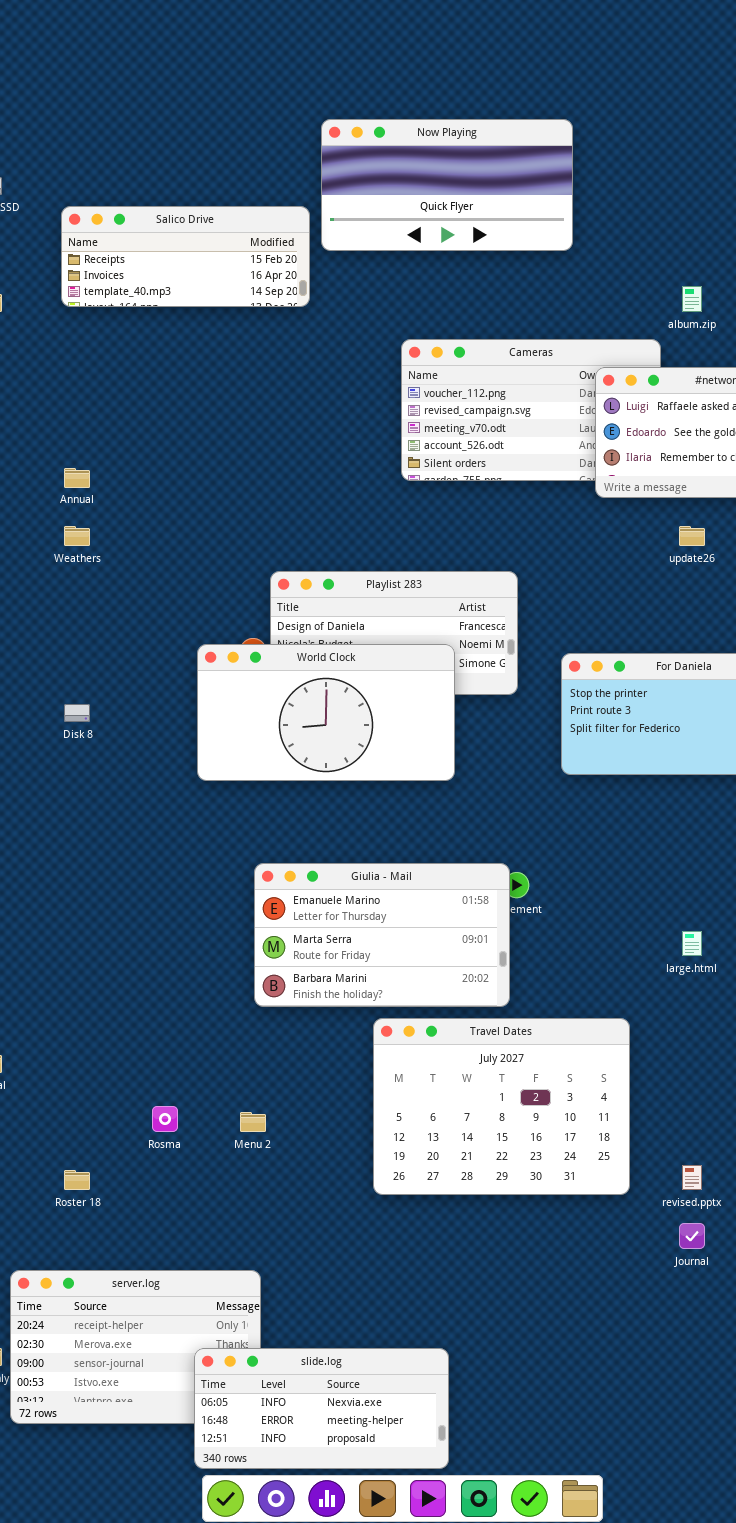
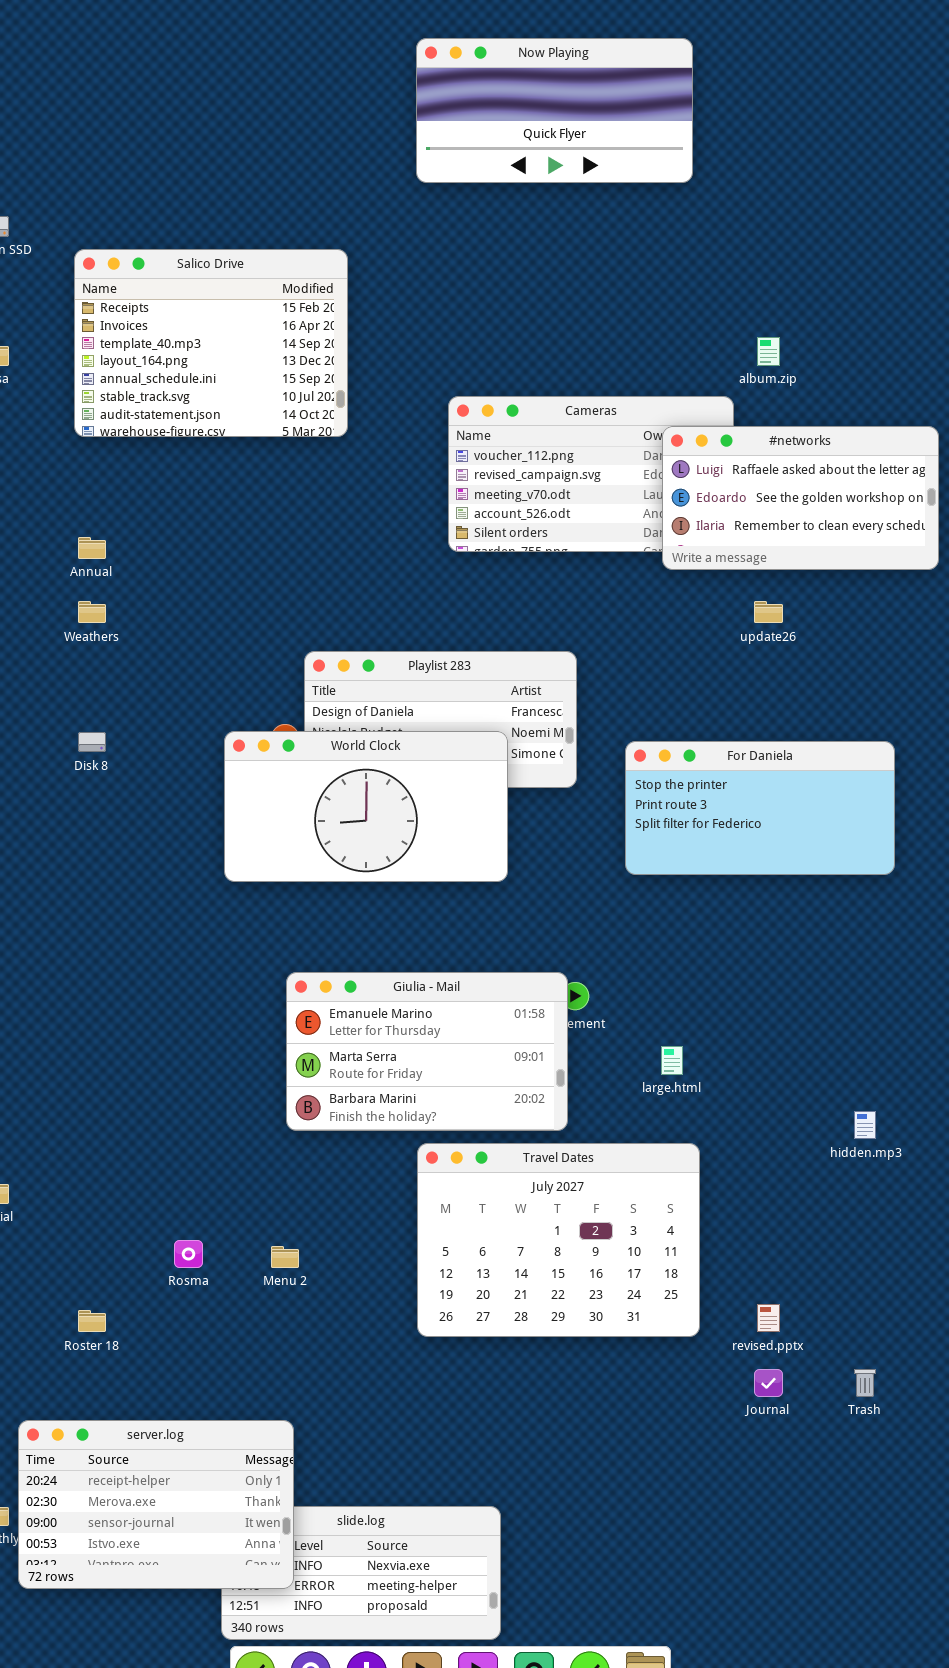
Now Playing: [321,119,573,251] -> [416,38,693,183], moved
Salico Drive: [61,206,310,307] -> [74,249,348,437], resized
Disk 8: [64,704,90,722] -> [78,732,106,752], moved
large.html: [682,931,702,956] -> [661,1046,683,1075], moved
server.log: [10,1270,261,1424] -> [18,1420,294,1589], raised

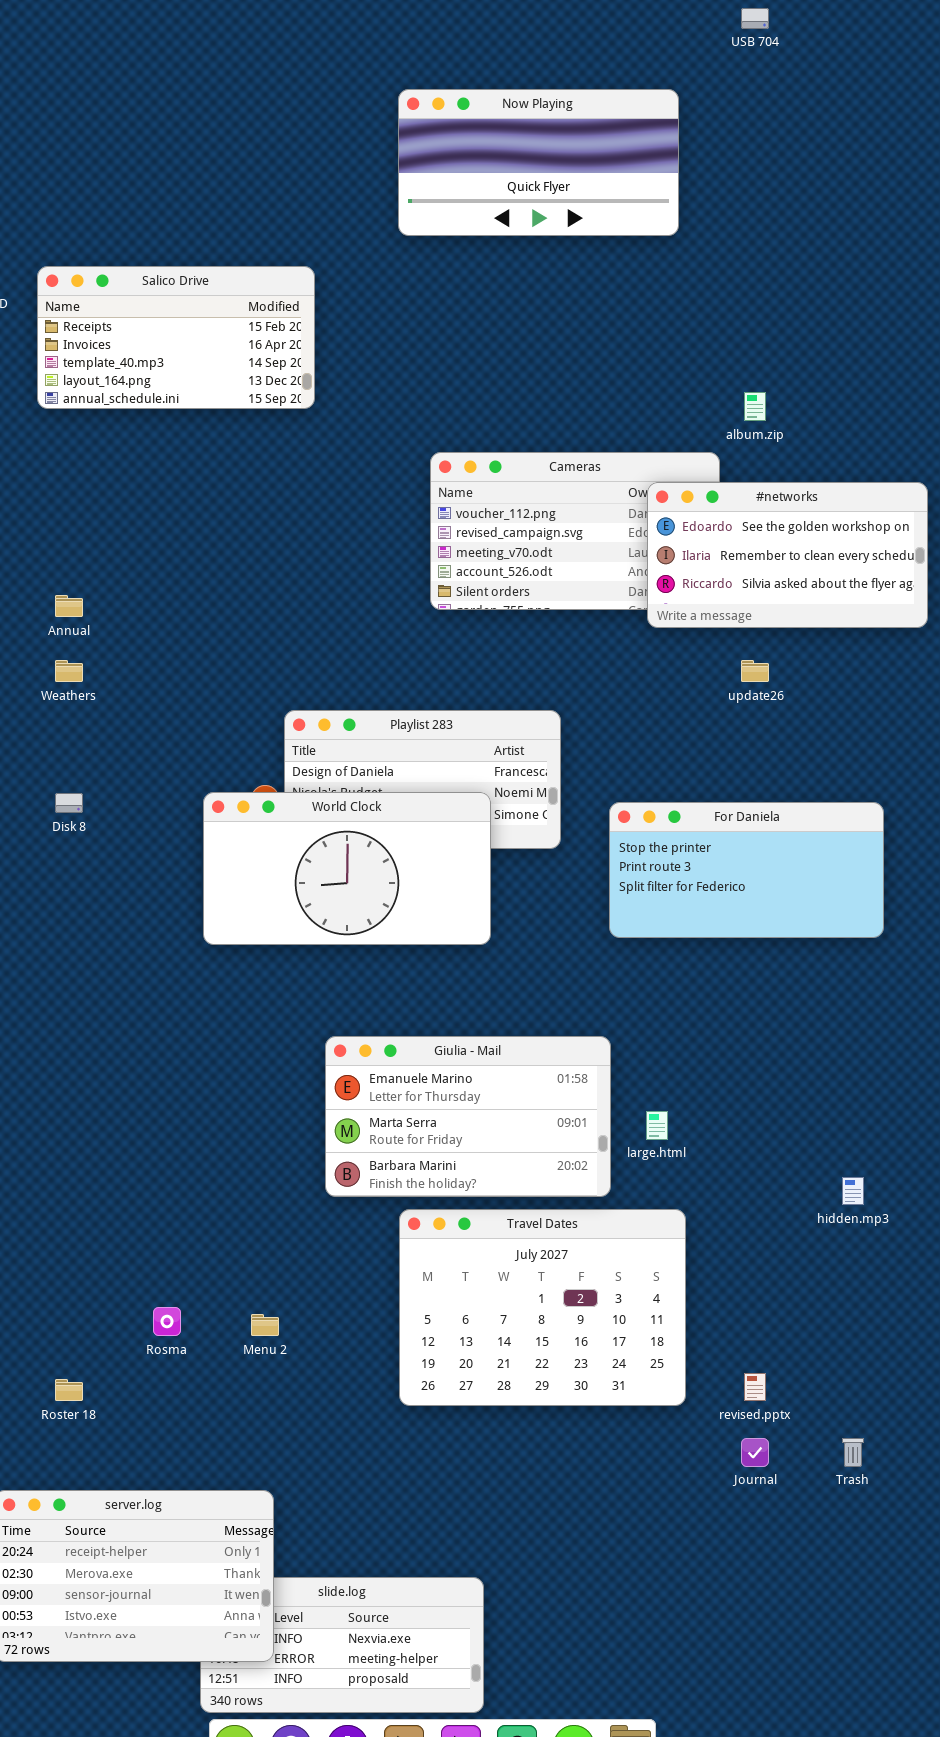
Salico Drive: [74,249,348,437] -> [37,266,315,409], moved, resized
#networks: [662,426,939,570] -> [647,482,928,628], scrolled down 1 row
Giulia - Mail: [286,972,568,1131] -> [325,1036,611,1197], moved

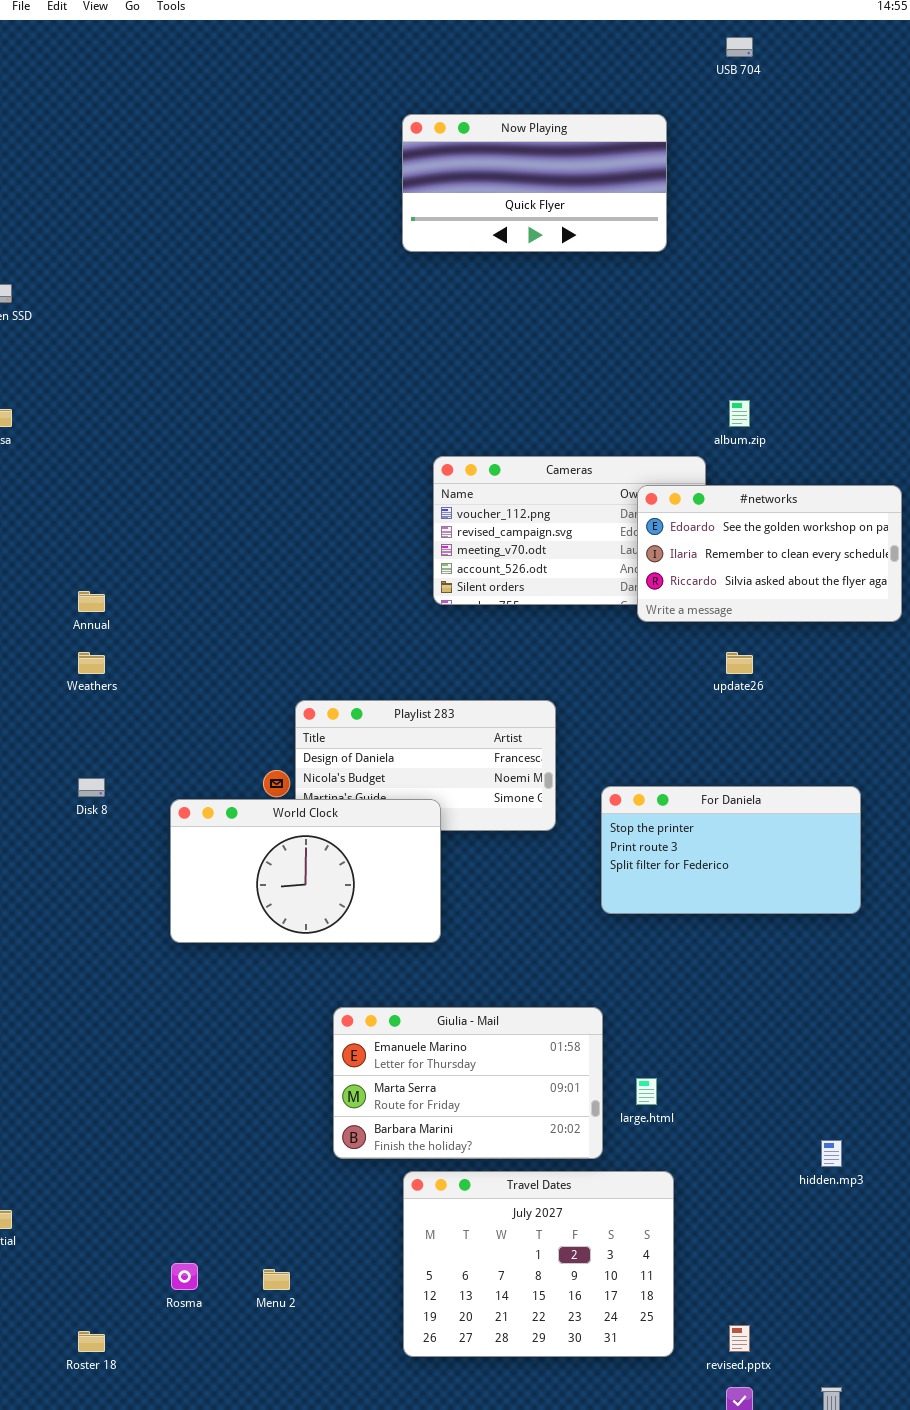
Salico Drive: [37,266,315,409] -> none, closed
World Clock: [203,792,491,945] -> [170,799,441,943], moved

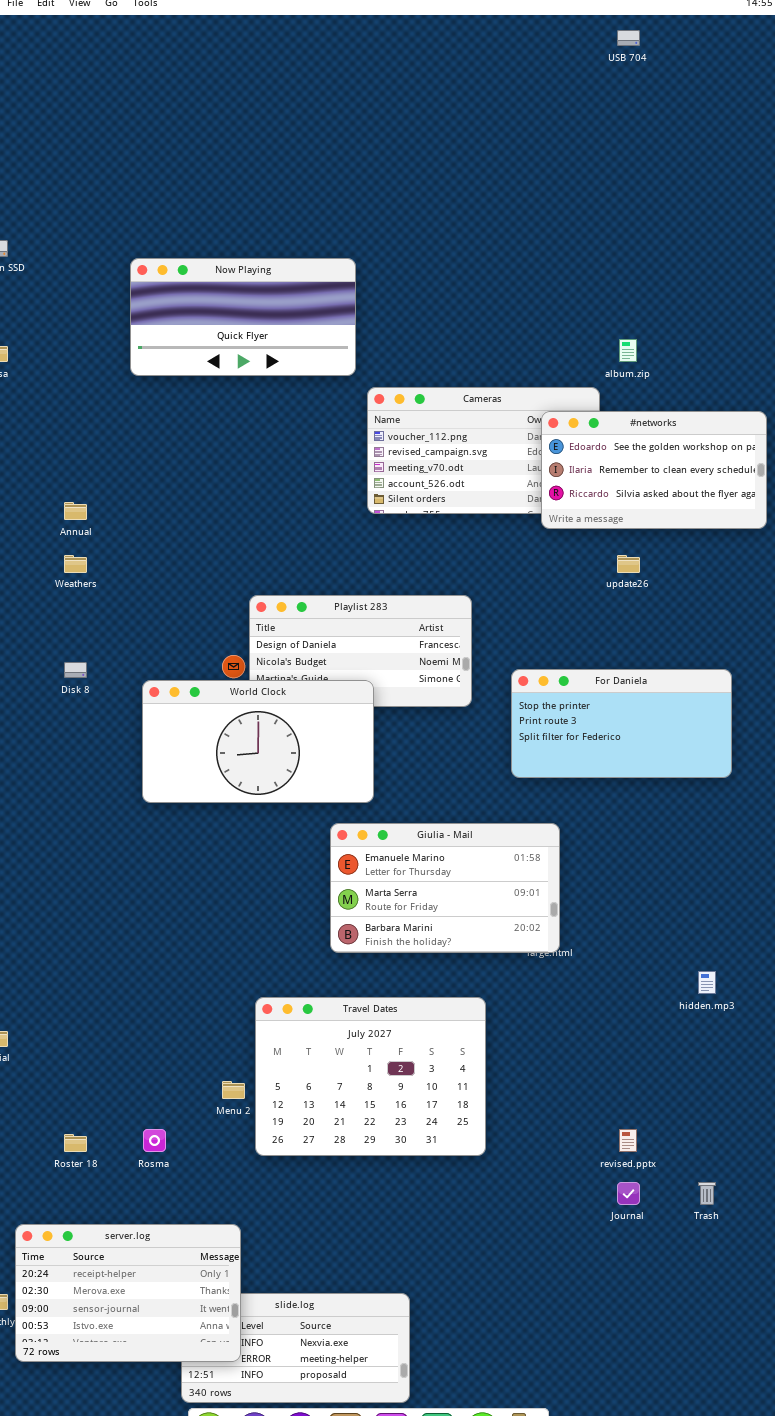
Now Playing: [402,114,667,252] -> [130,258,356,376], moved
Giulia - Mail: [333,1007,603,1159] -> [330,823,560,953], moved
Travel Dates: [403,1171,674,1357] -> [255,997,486,1156], moved
Rosma: [171,1263,198,1290] -> [143,1129,166,1152], moved

